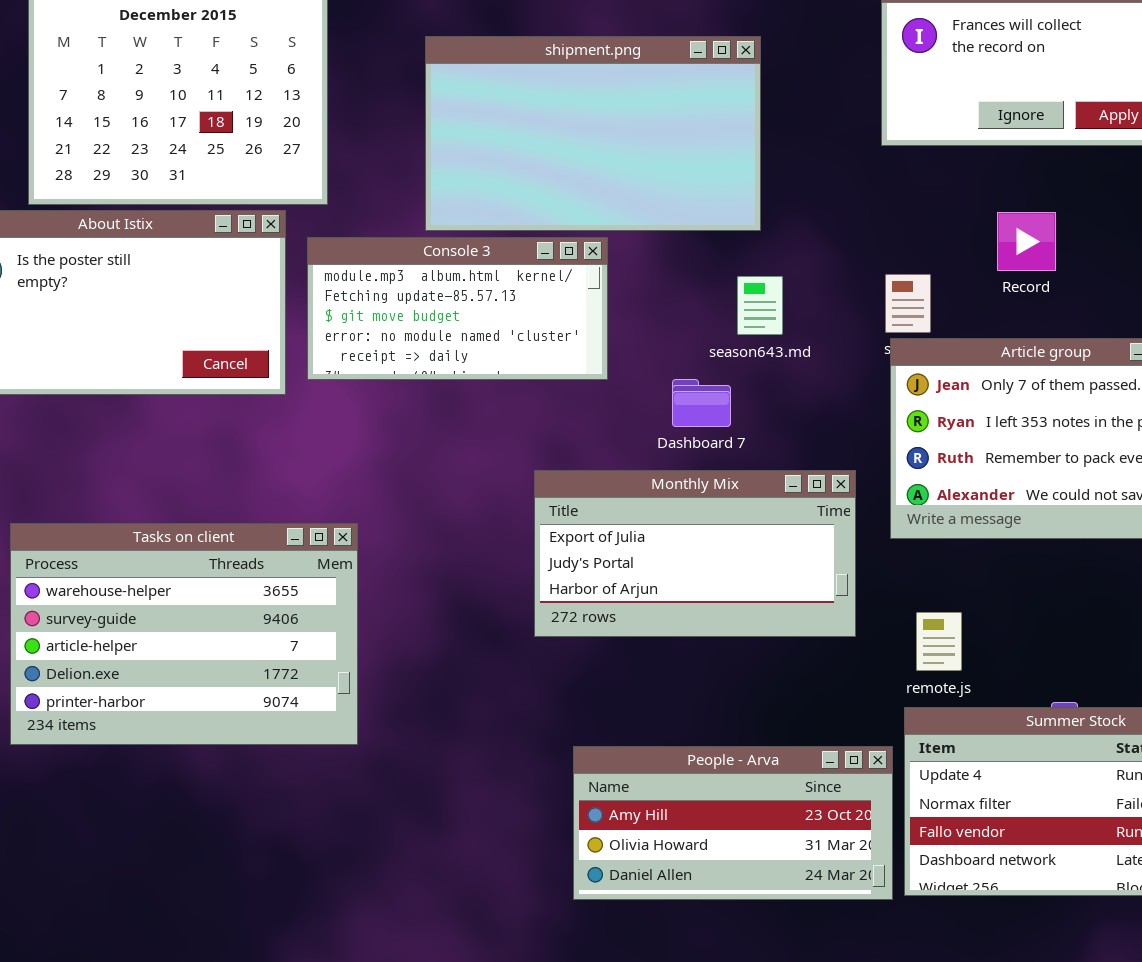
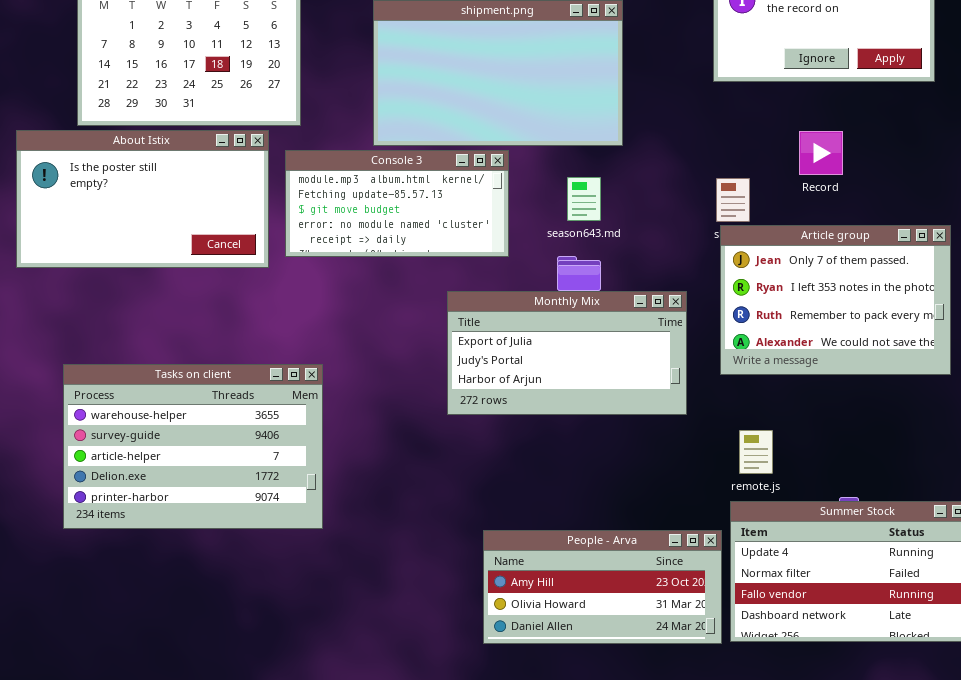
season643.md: [737,276,783,335] -> [567,177,601,221], moved
Monthly Mix: [534,470,856,637] -> [447,291,687,415], moved

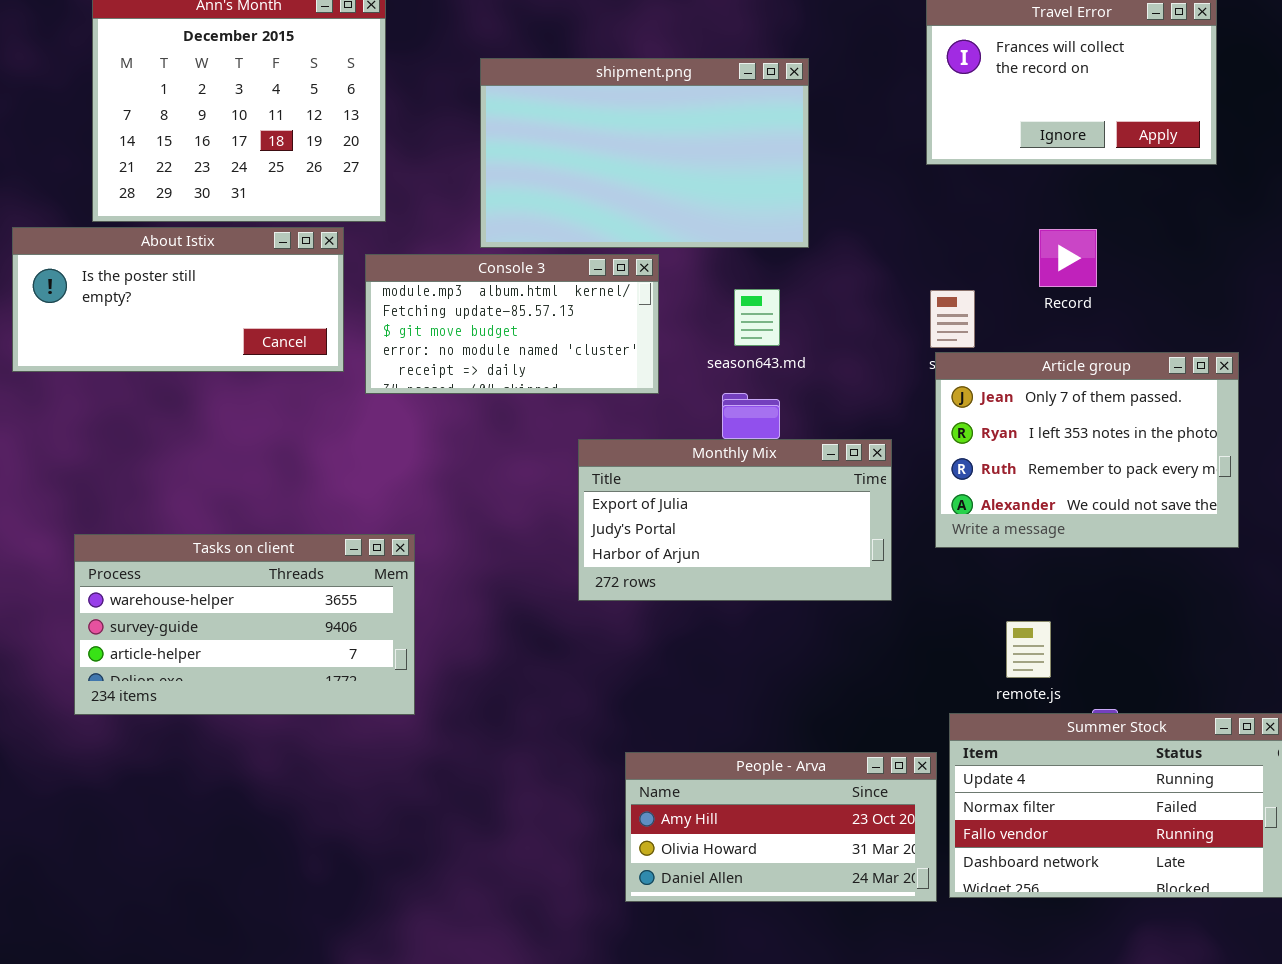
About Istix: [16,130,269,268] -> [12,227,344,372], resized
Tasks on client: [63,364,323,529] -> [74,534,415,715], resized
remote.js: [739,430,773,474] -> [1006,621,1051,678], moved

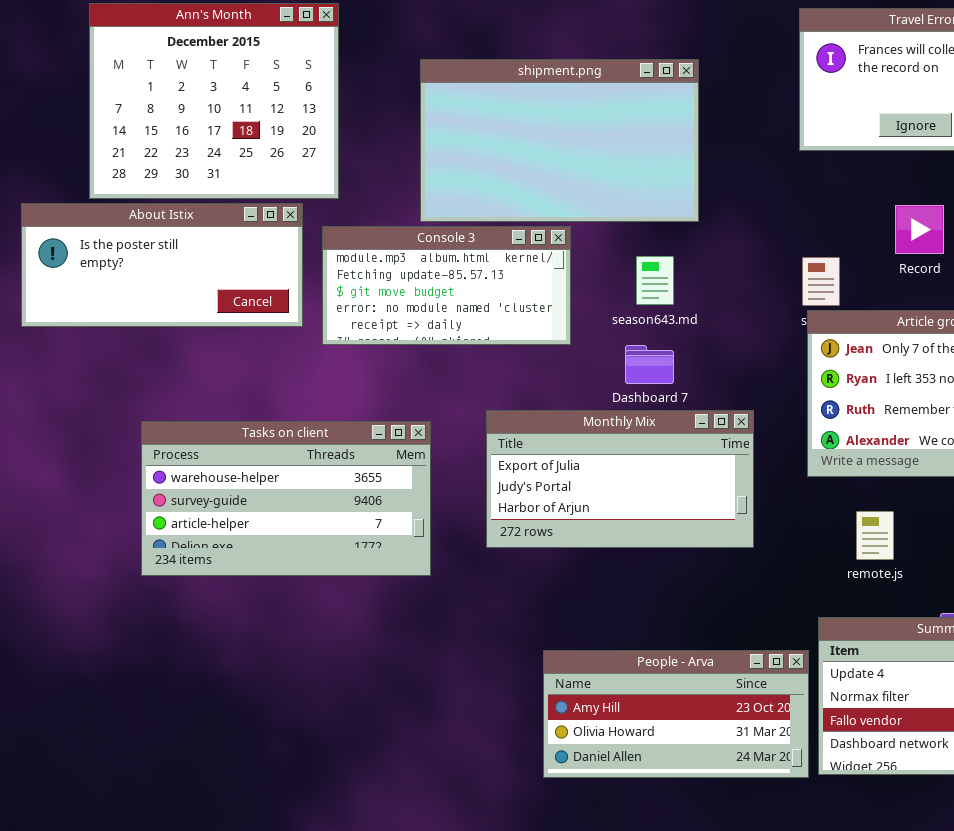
Monthly Mix: [578,439,892,601] -> [486,410,754,548], moved
Tasks on client: [74,534,415,715] -> [141,421,431,576], moved
remote.js: [1006,621,1051,678] -> [856,511,894,560], moved

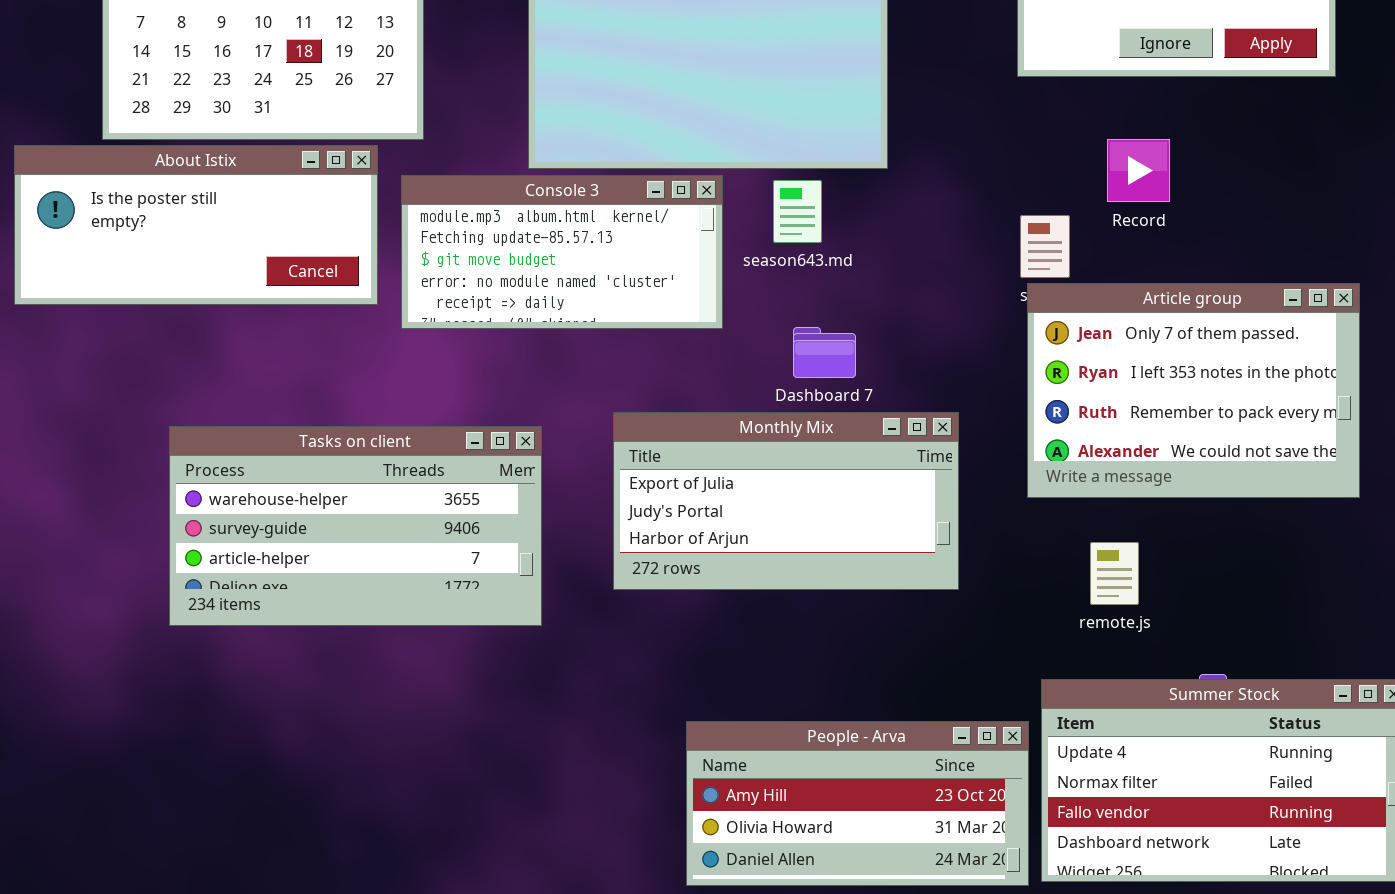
Record: [895,205,944,254] -> [1107,139,1170,202], moved
season643.md: [636,256,674,305] -> [773,180,822,243], moved

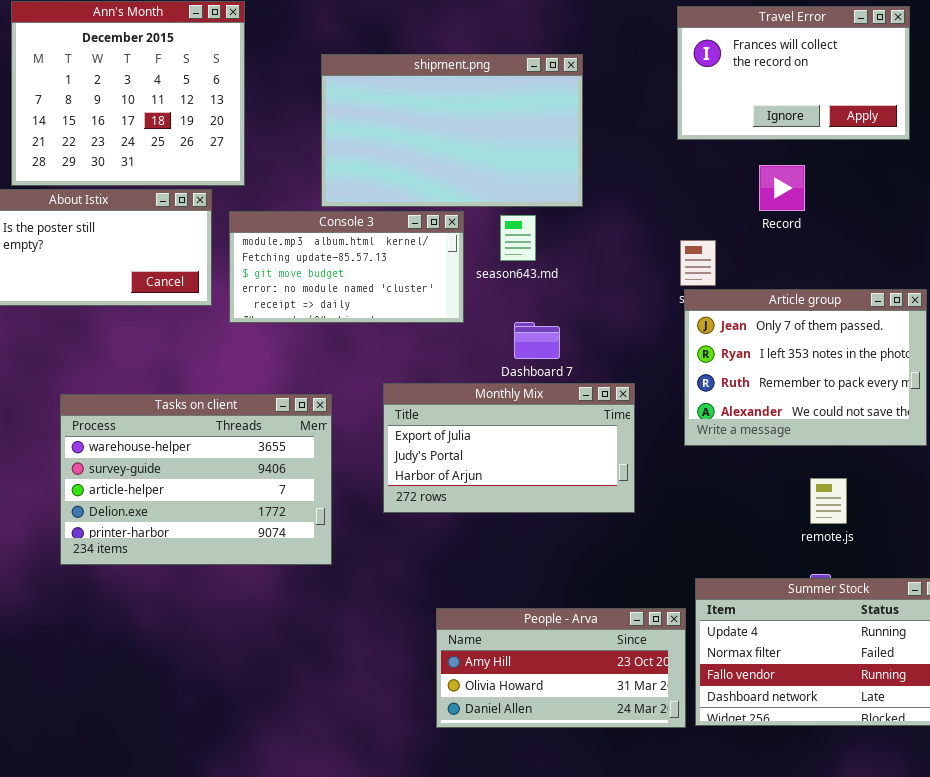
Record: [1107,139,1170,202] -> [759,165,805,211], moved
Tasks on client: [169,426,542,626] -> [60,394,332,565], resized
remote.js: [1090,542,1139,605] -> [810,478,847,524], moved

